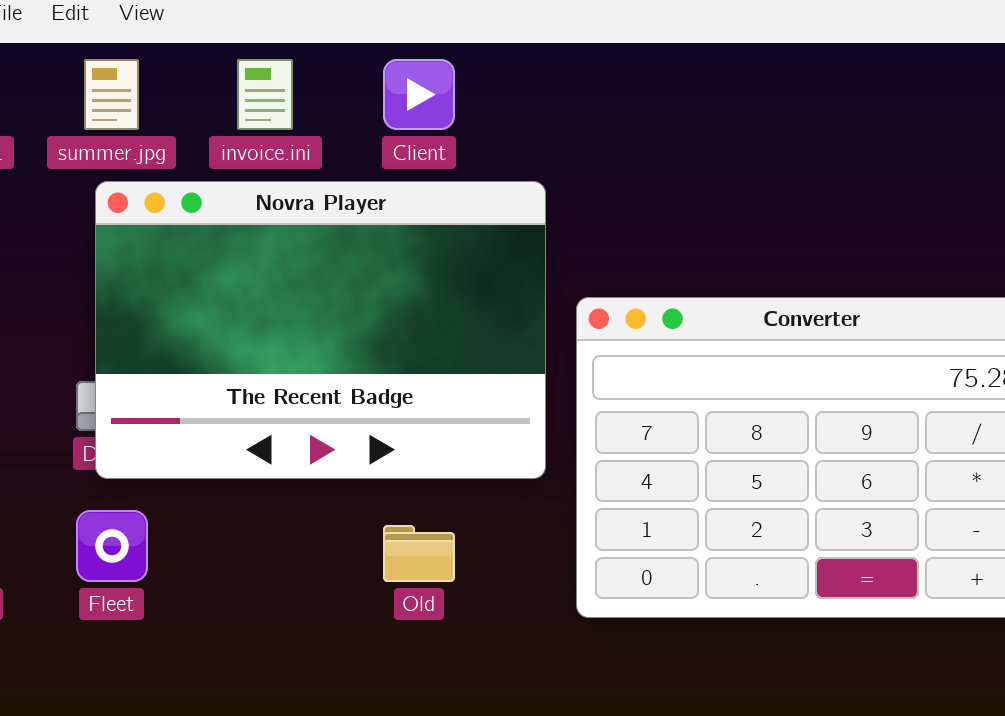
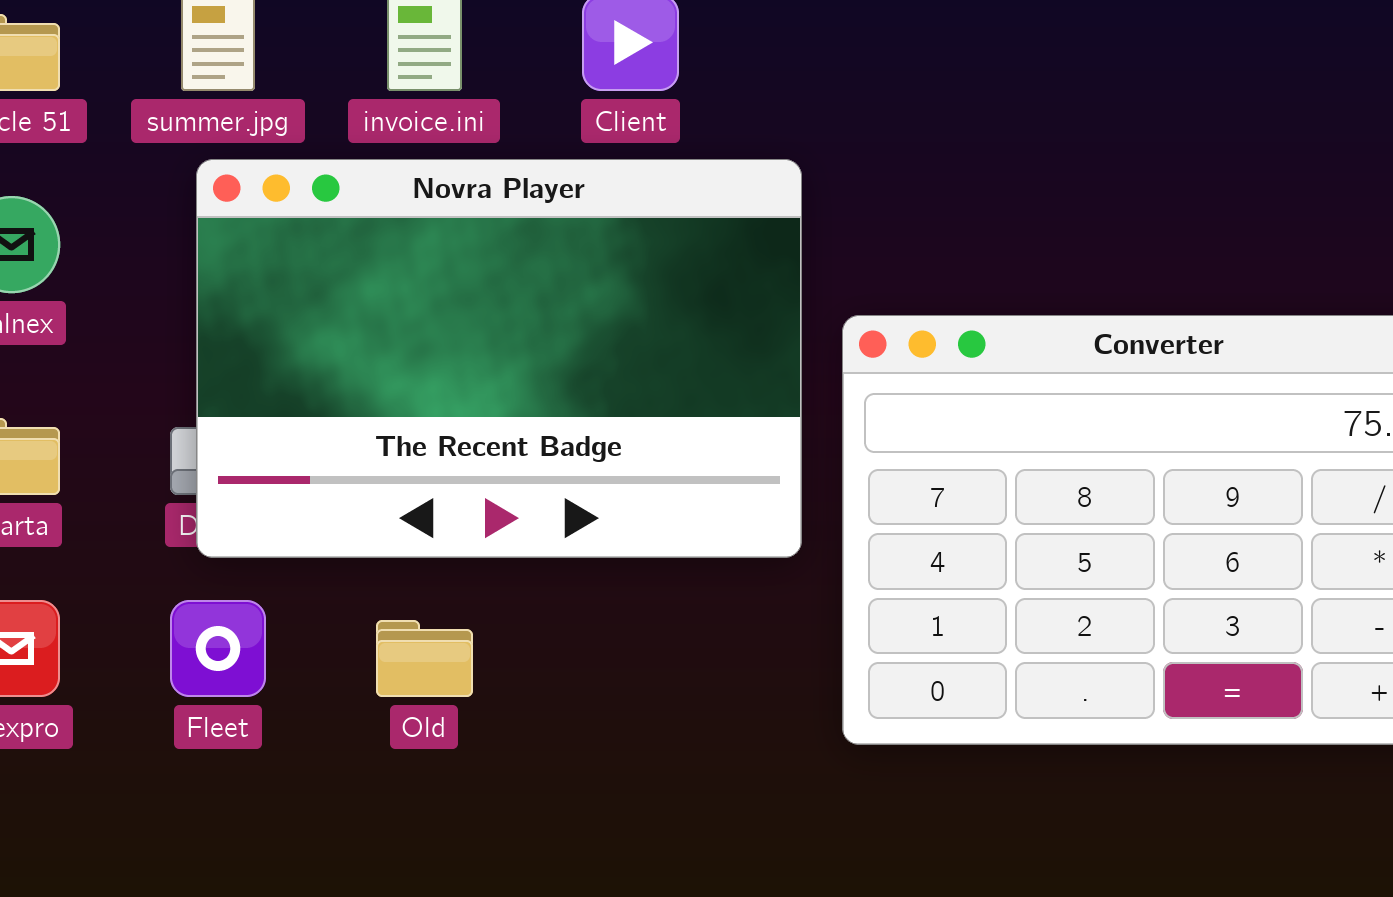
Old: [383,525,455,582] -> [376,620,473,697], moved

